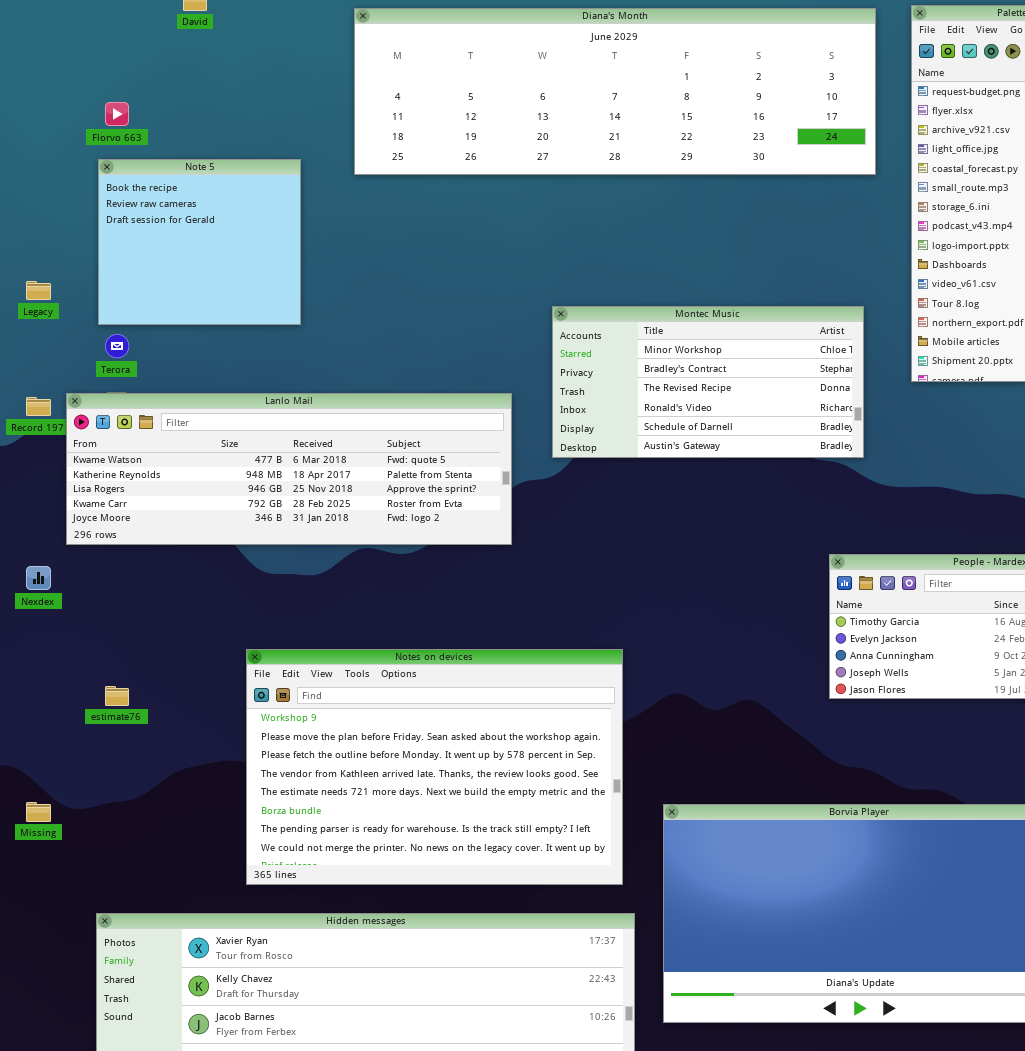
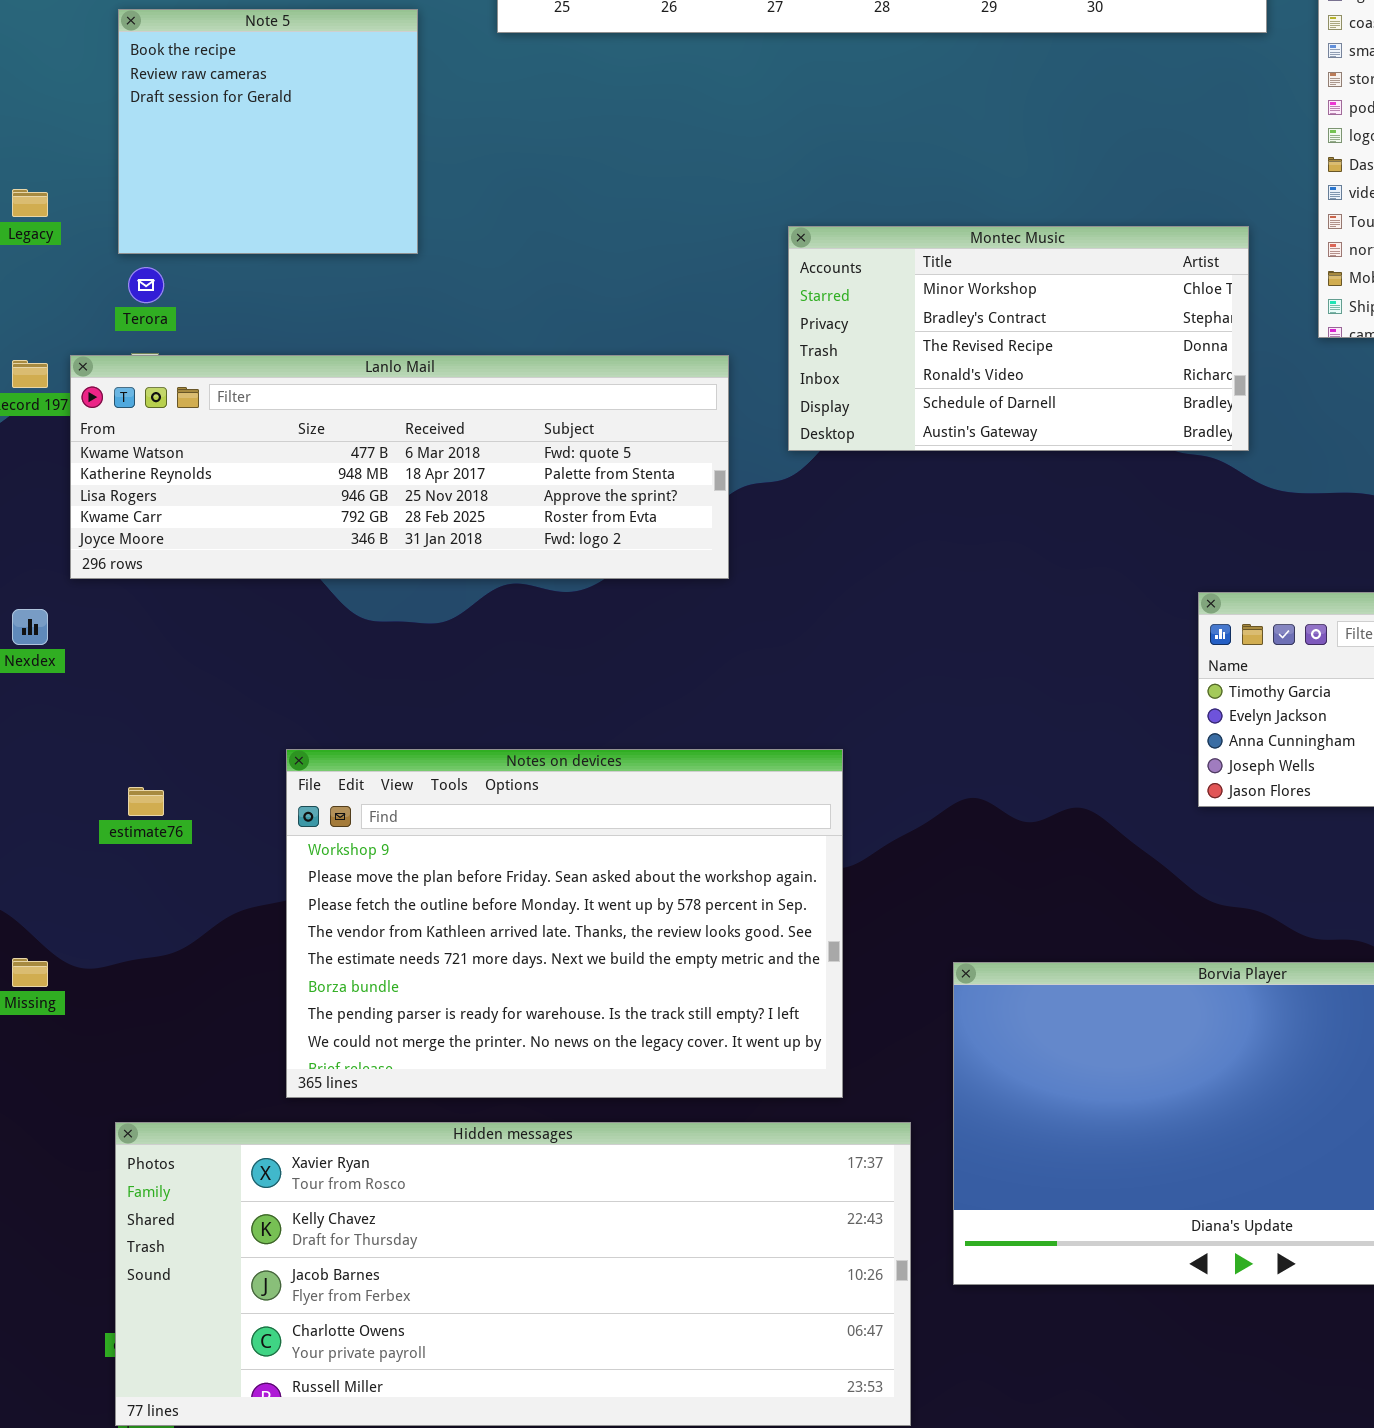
Notes on devices: [246,649,623,885] -> [286,749,843,1098], moved

